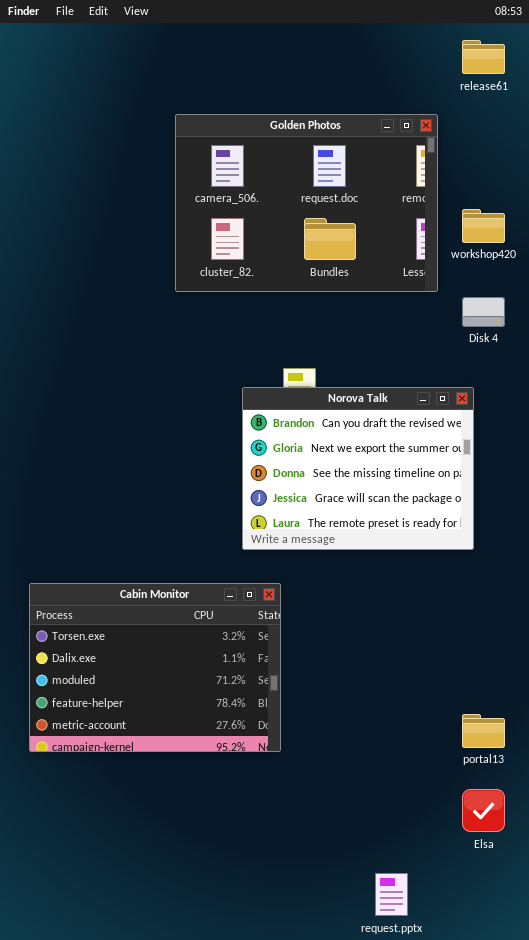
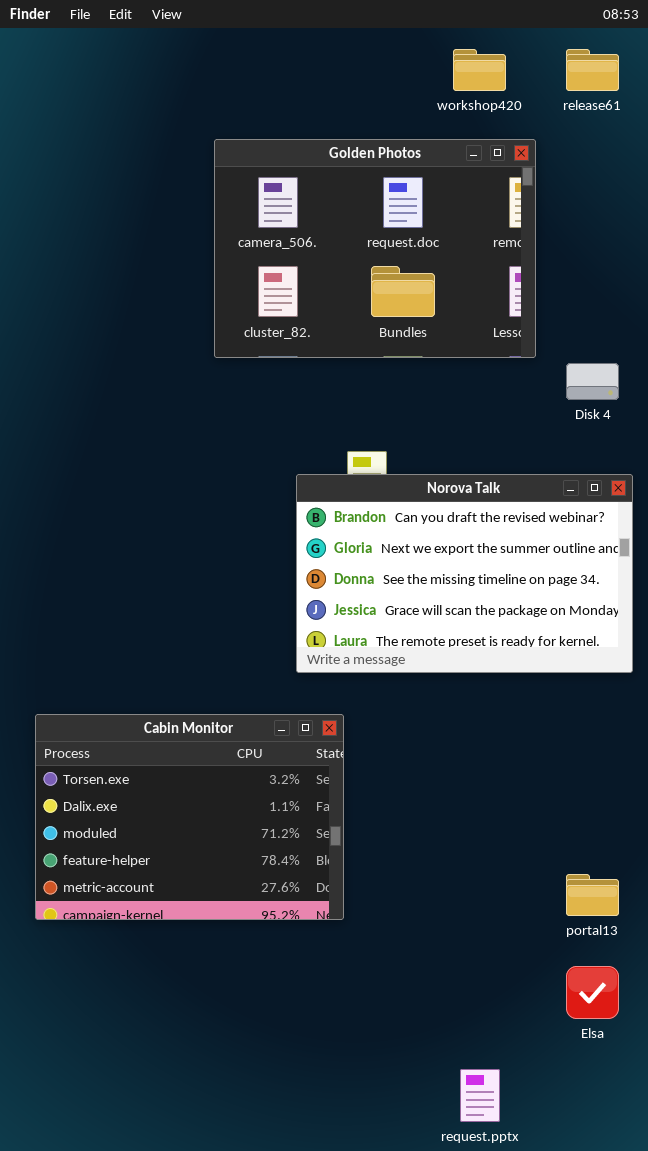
workshop420: [462,209,505,243] -> [453,49,506,91], moved
Norova Talk: [242,387,474,550] -> [296,474,633,673], resized

